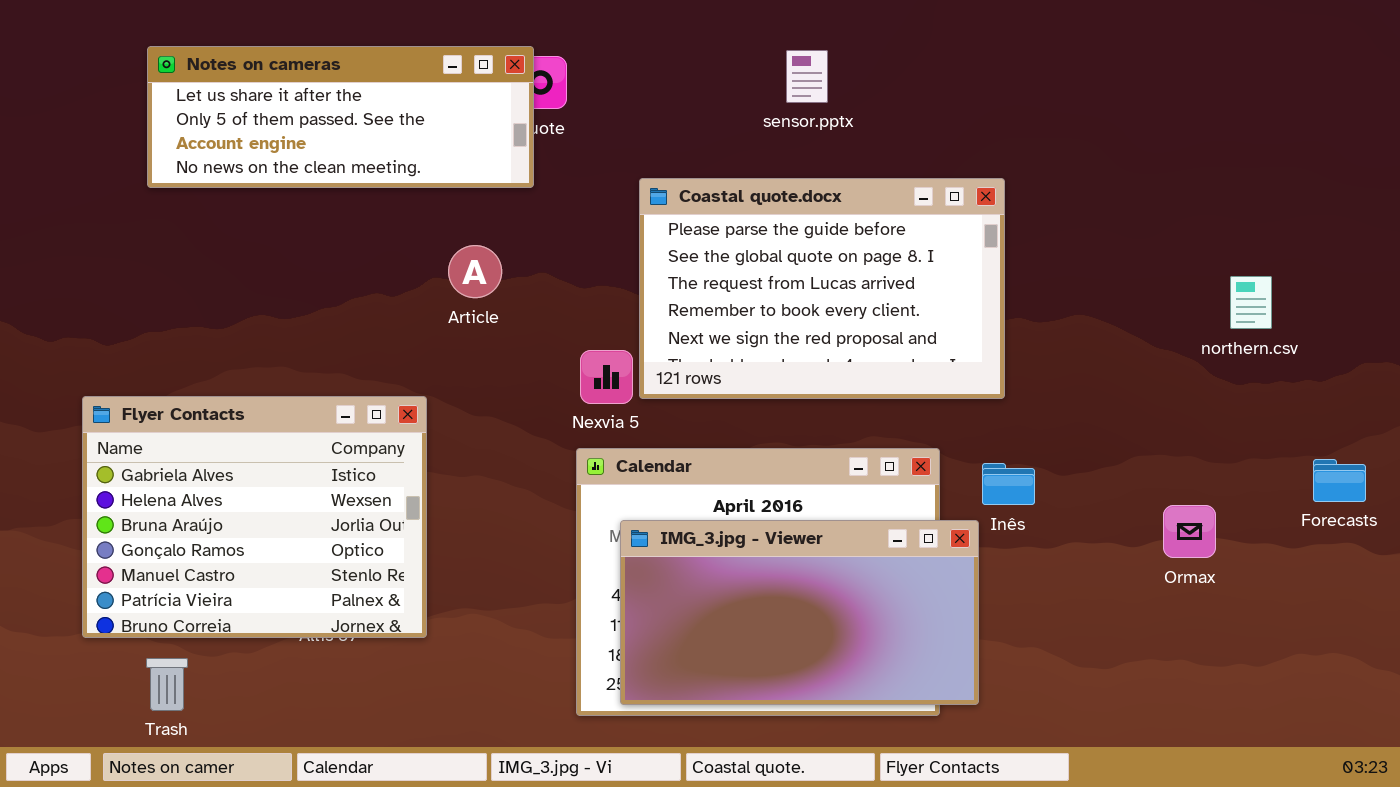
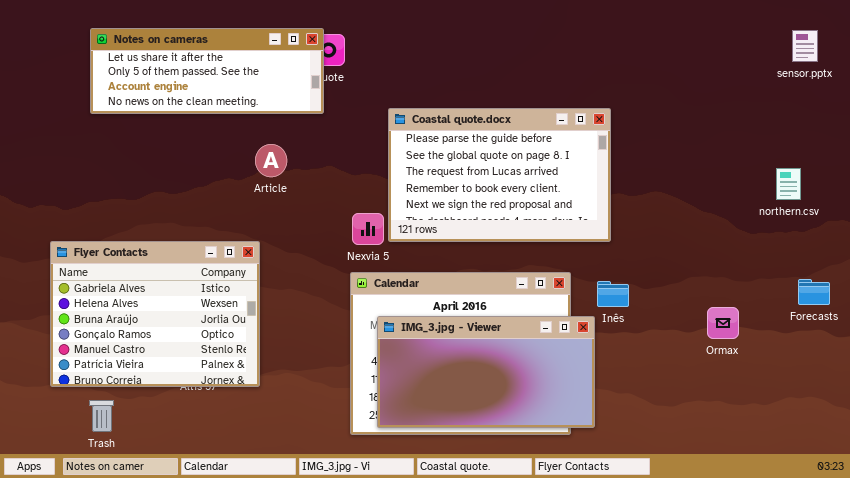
sensor.pptx: [786,50,828,103] -> [792,30,818,62], moved
Article: [448,245,502,298] -> [255,144,287,177], moved
northern.csv: [1230,276,1272,329] -> [776,168,801,200], moved

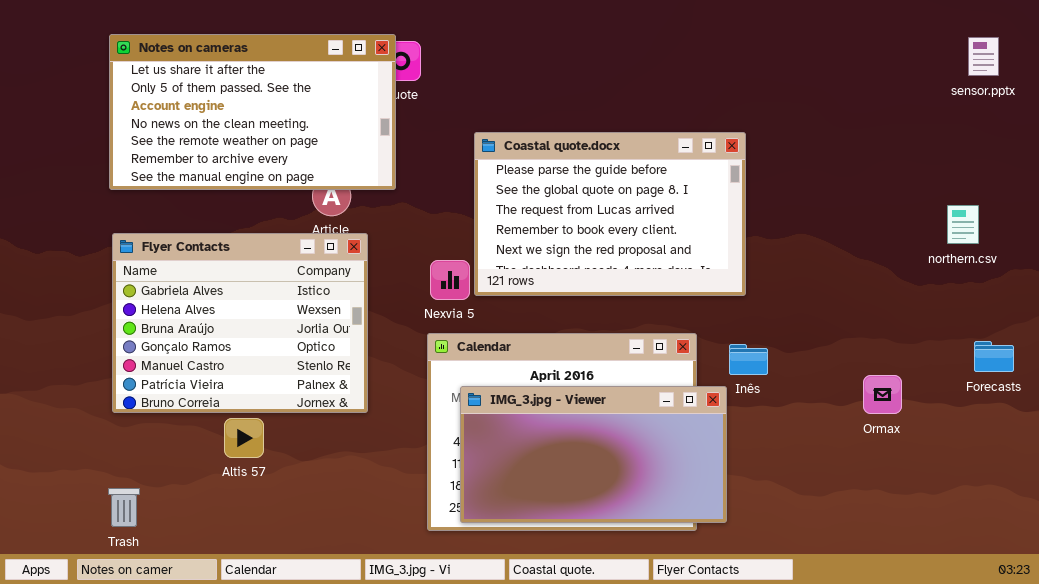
Notes on cameras: [90,28,324,114] -> [109,34,396,190], resized
Flyer Contacts: [50,241,260,387] -> [112,233,368,413], moved

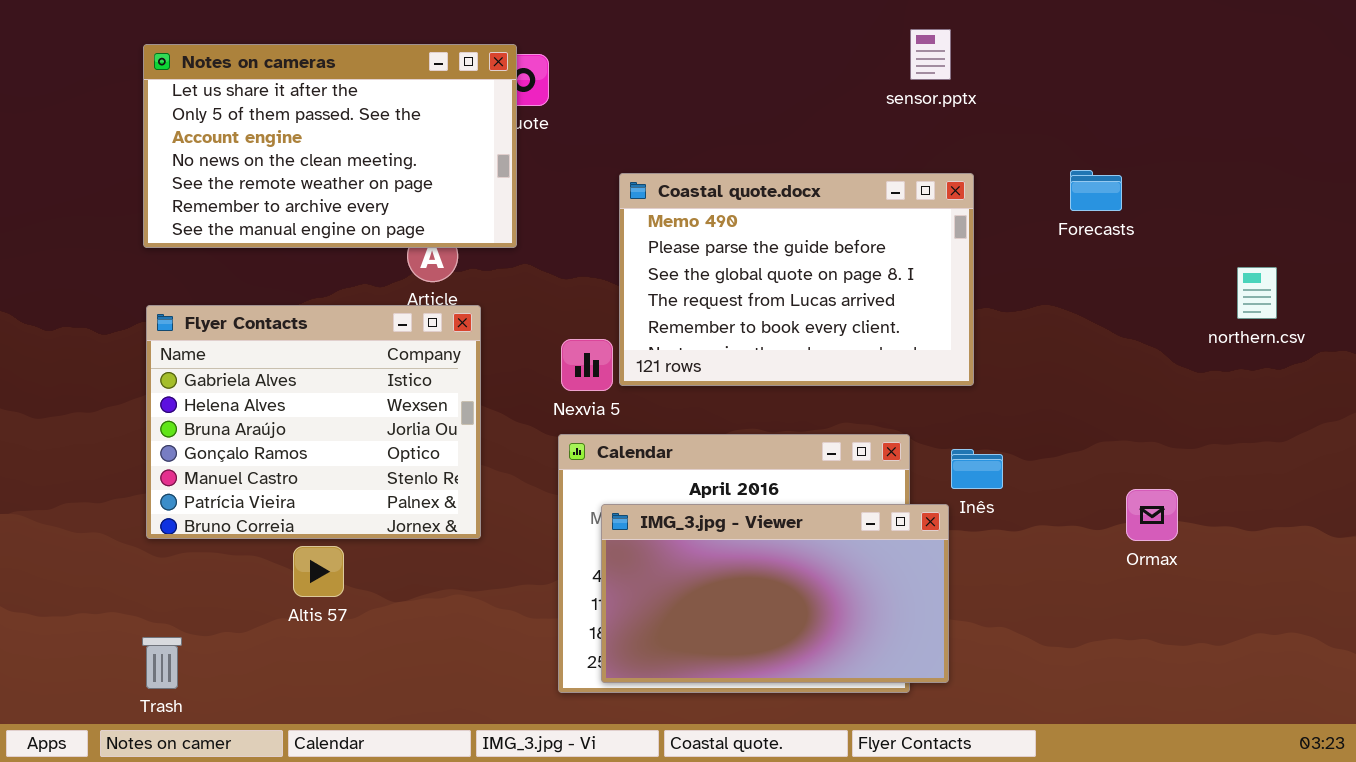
sensor.pptx: [968,37,999,76] -> [910,29,951,80], moved
Coastal quote.docx: [474,132,746,296] -> [619,173,974,386], scrolled up 1 row
Forecasts: [974,341,1014,372] -> [1070,170,1122,211], moved

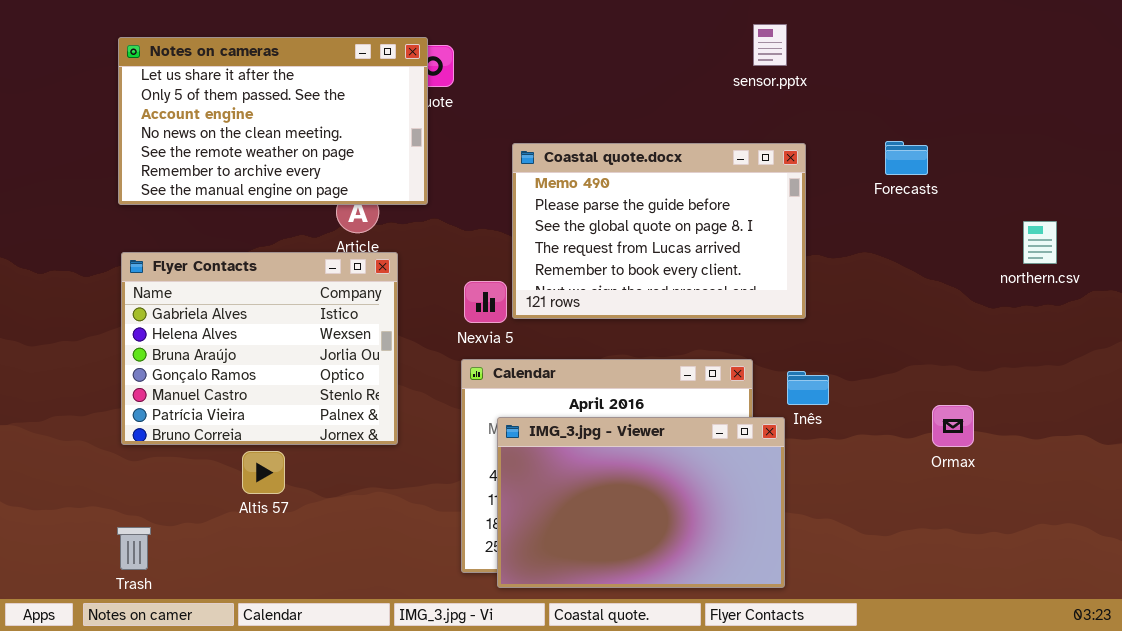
IMG_3.jpg - Viewer: [601,504,949,683] -> [497,417,785,588], resized

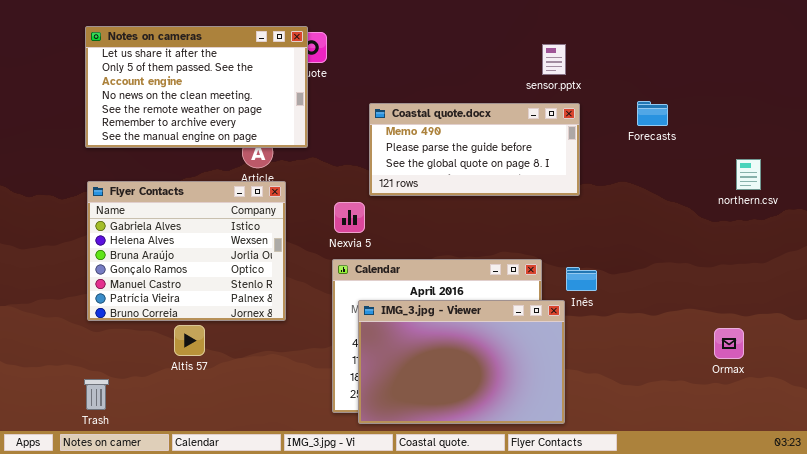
sensor.pptx: [753,24,787,66] -> [542,44,566,75], moved
Coastal quote.docx: [512,143,806,319] -> [369,103,580,196], resized
Ormax: [932,405,974,447] -> [714,328,744,359], moved

